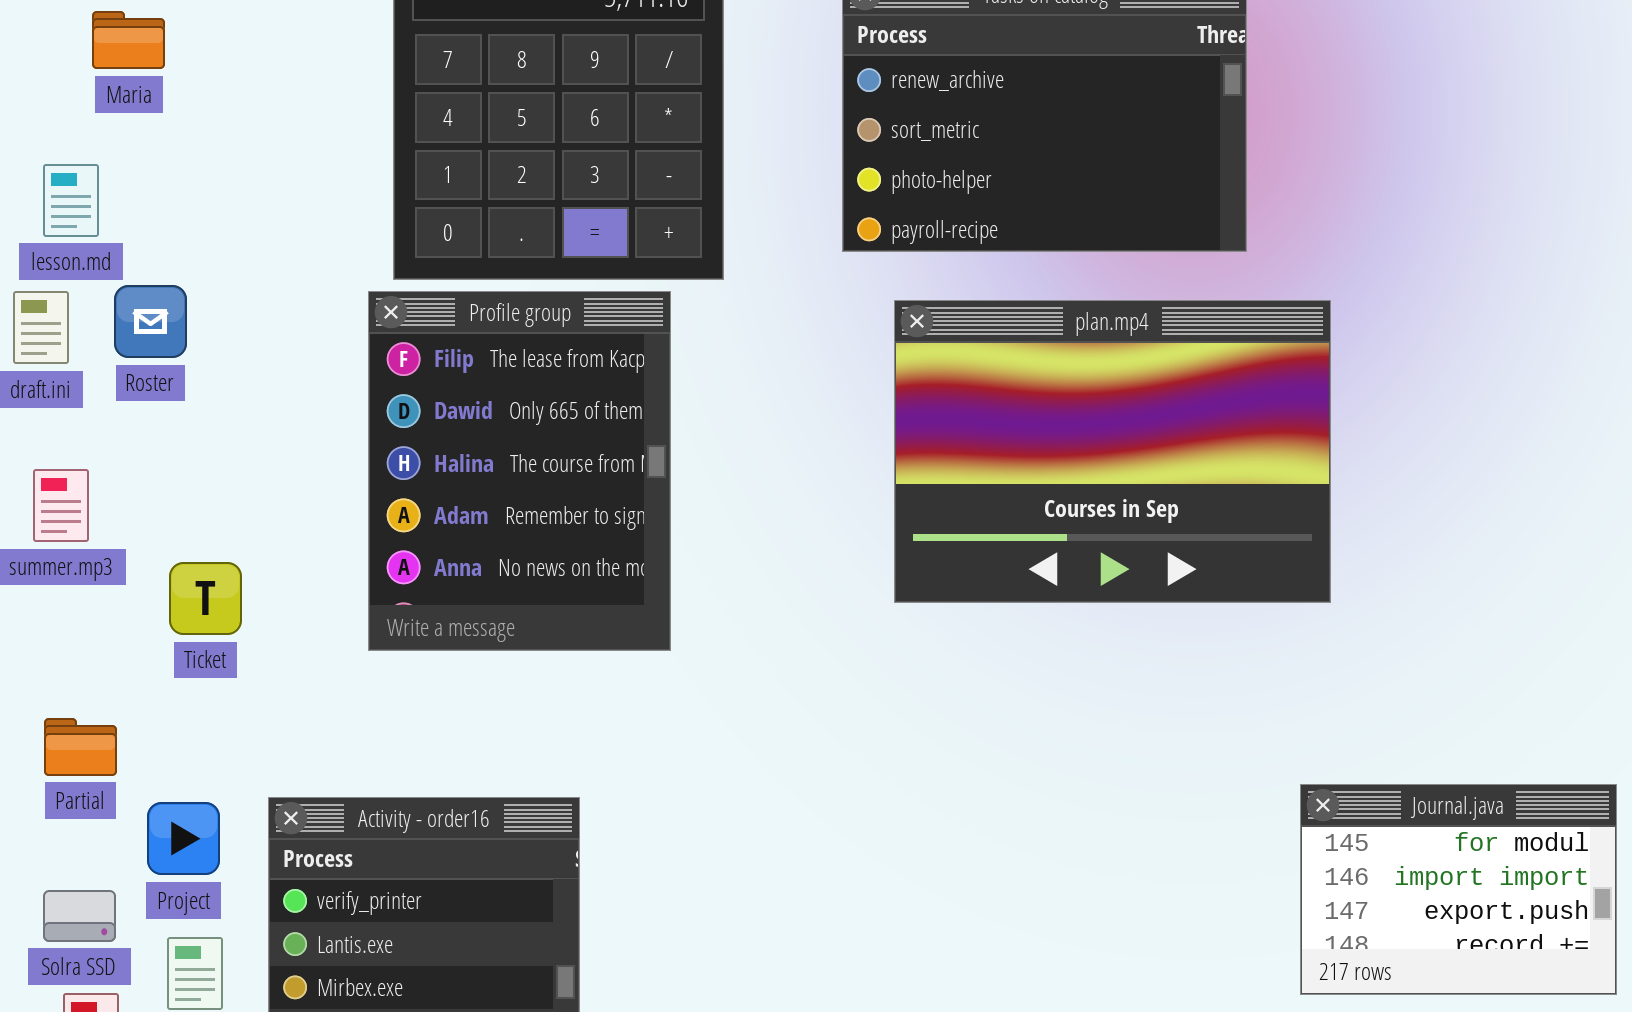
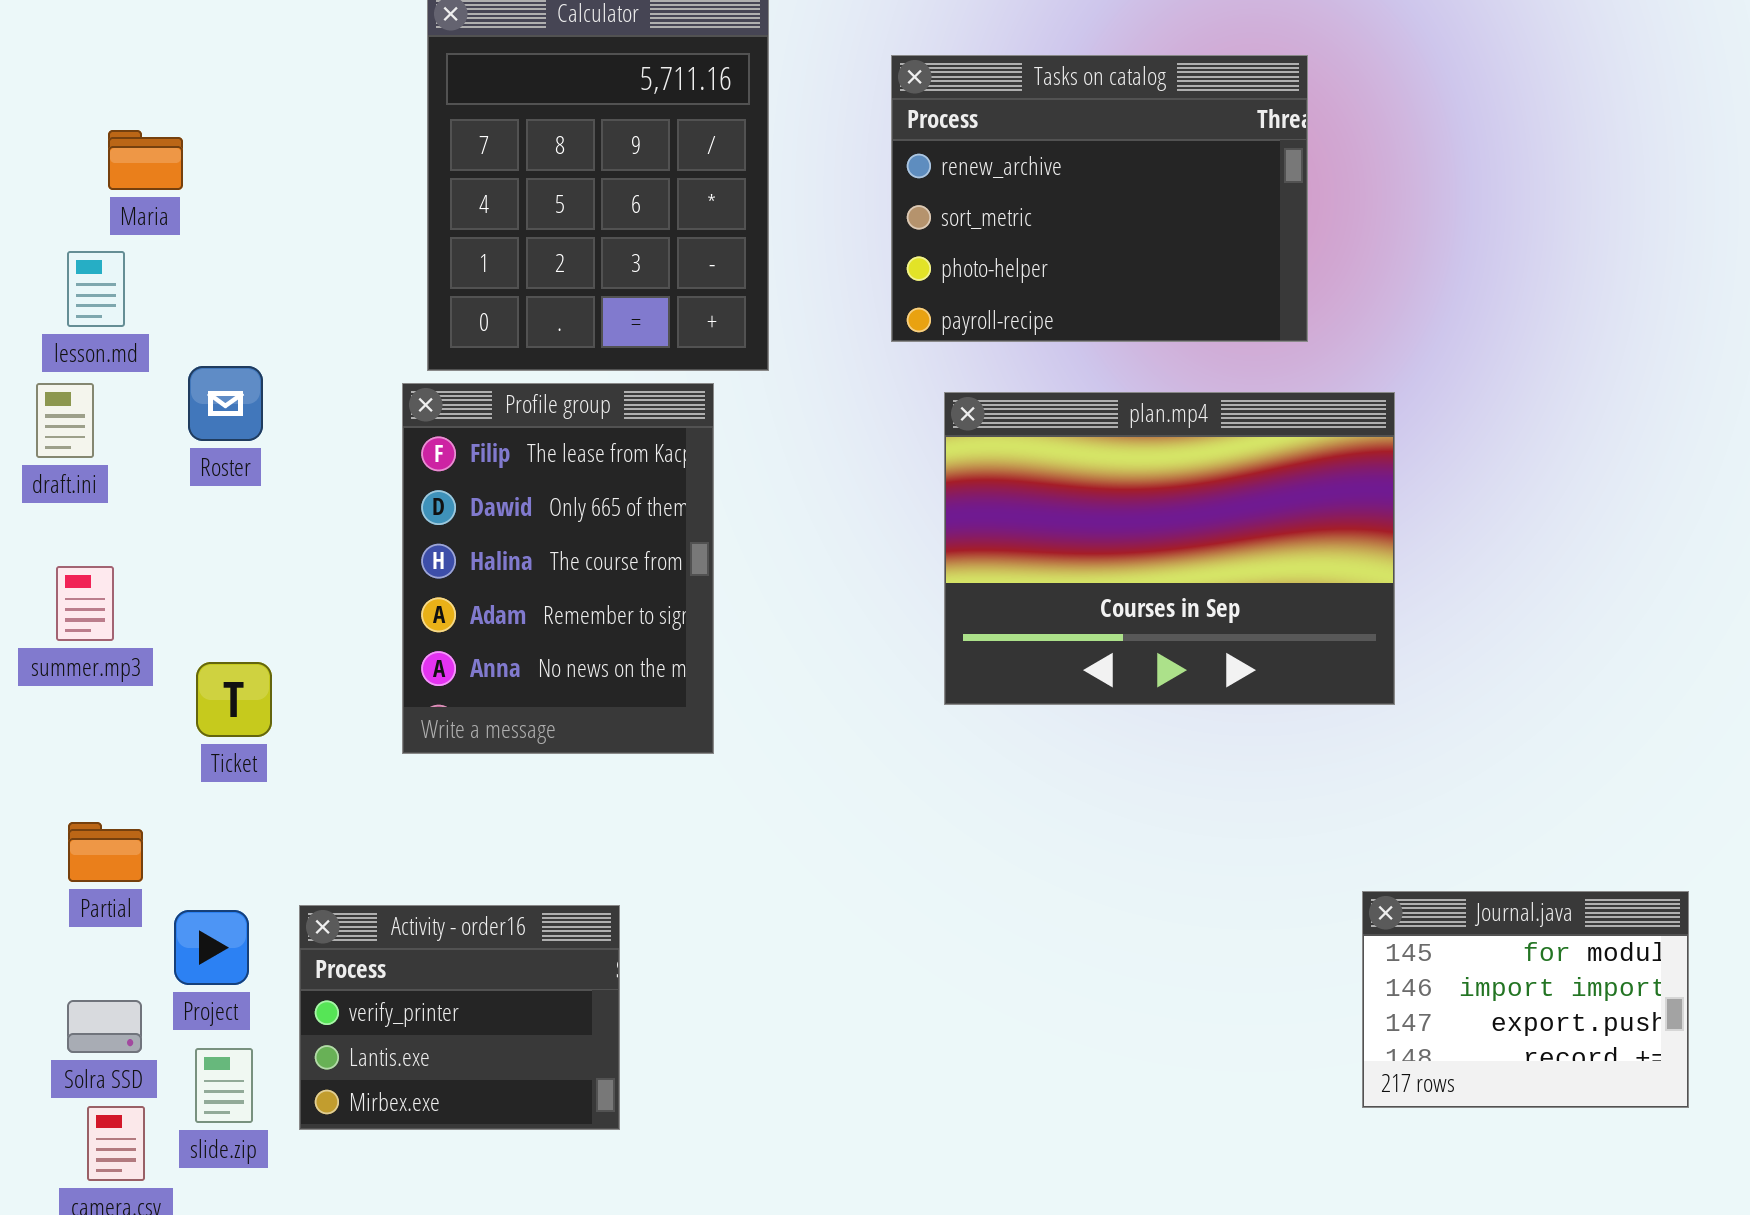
Maria: [92,11,165,69] -> [108,130,183,190], moved
Roster: [114,285,187,358] -> [188,366,263,441], moved

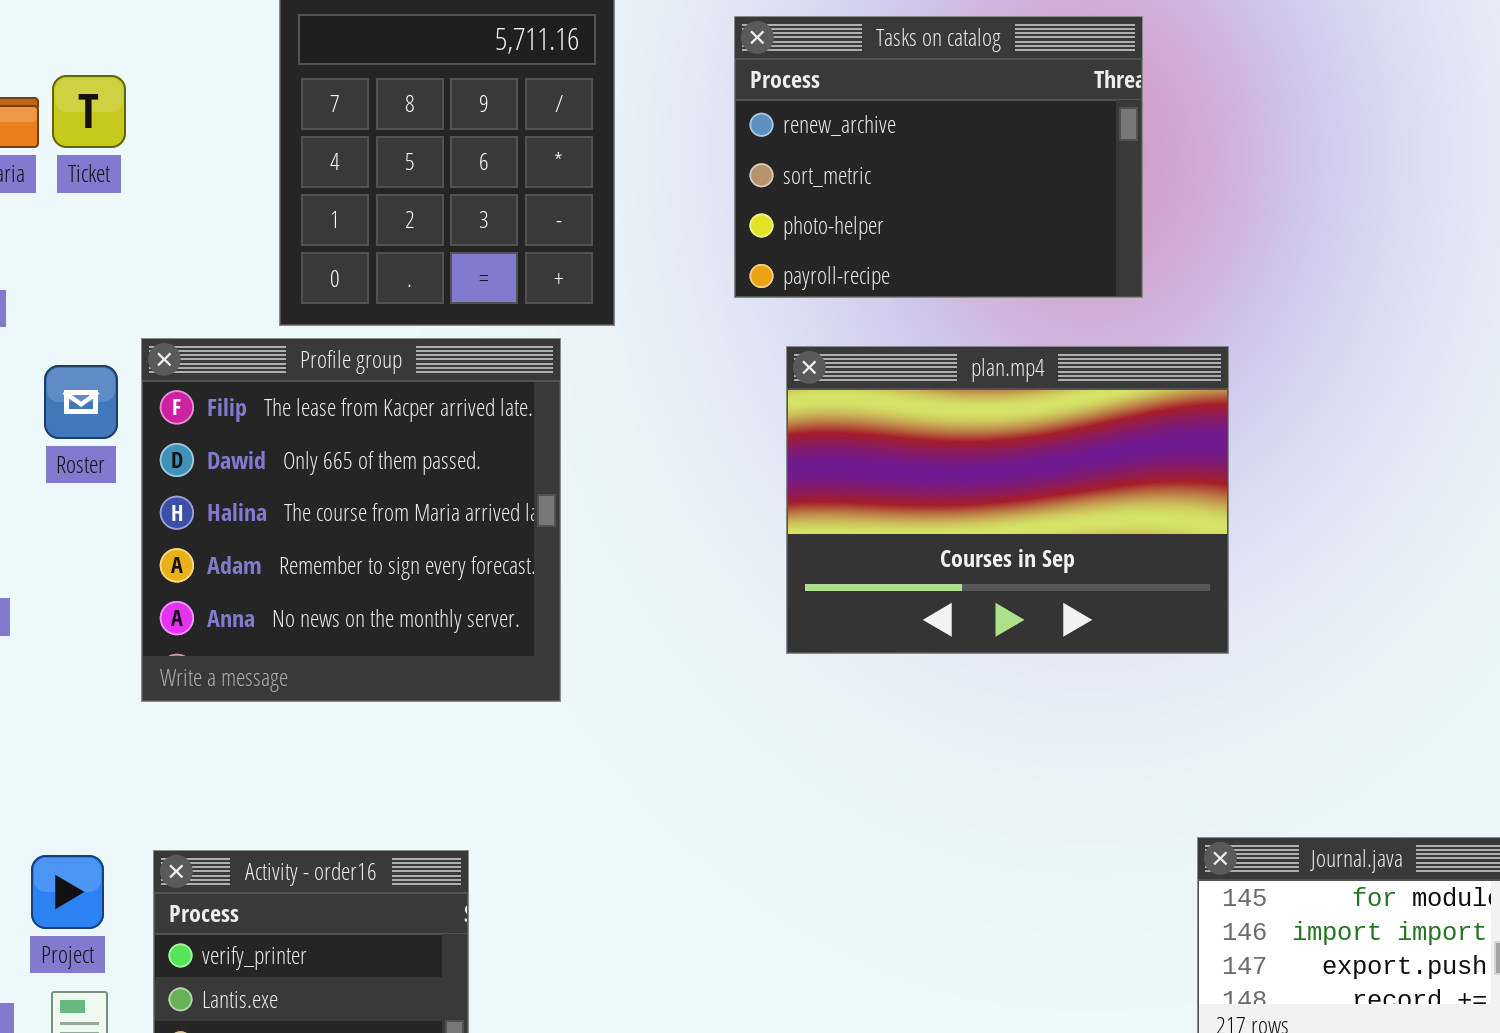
Roster: [188,366,263,441] -> [44,365,118,439], moved
Profile group: [402,383,714,754] -> [141,338,561,702], resized
Ticket: [196,662,272,737] -> [52,75,126,148], moved

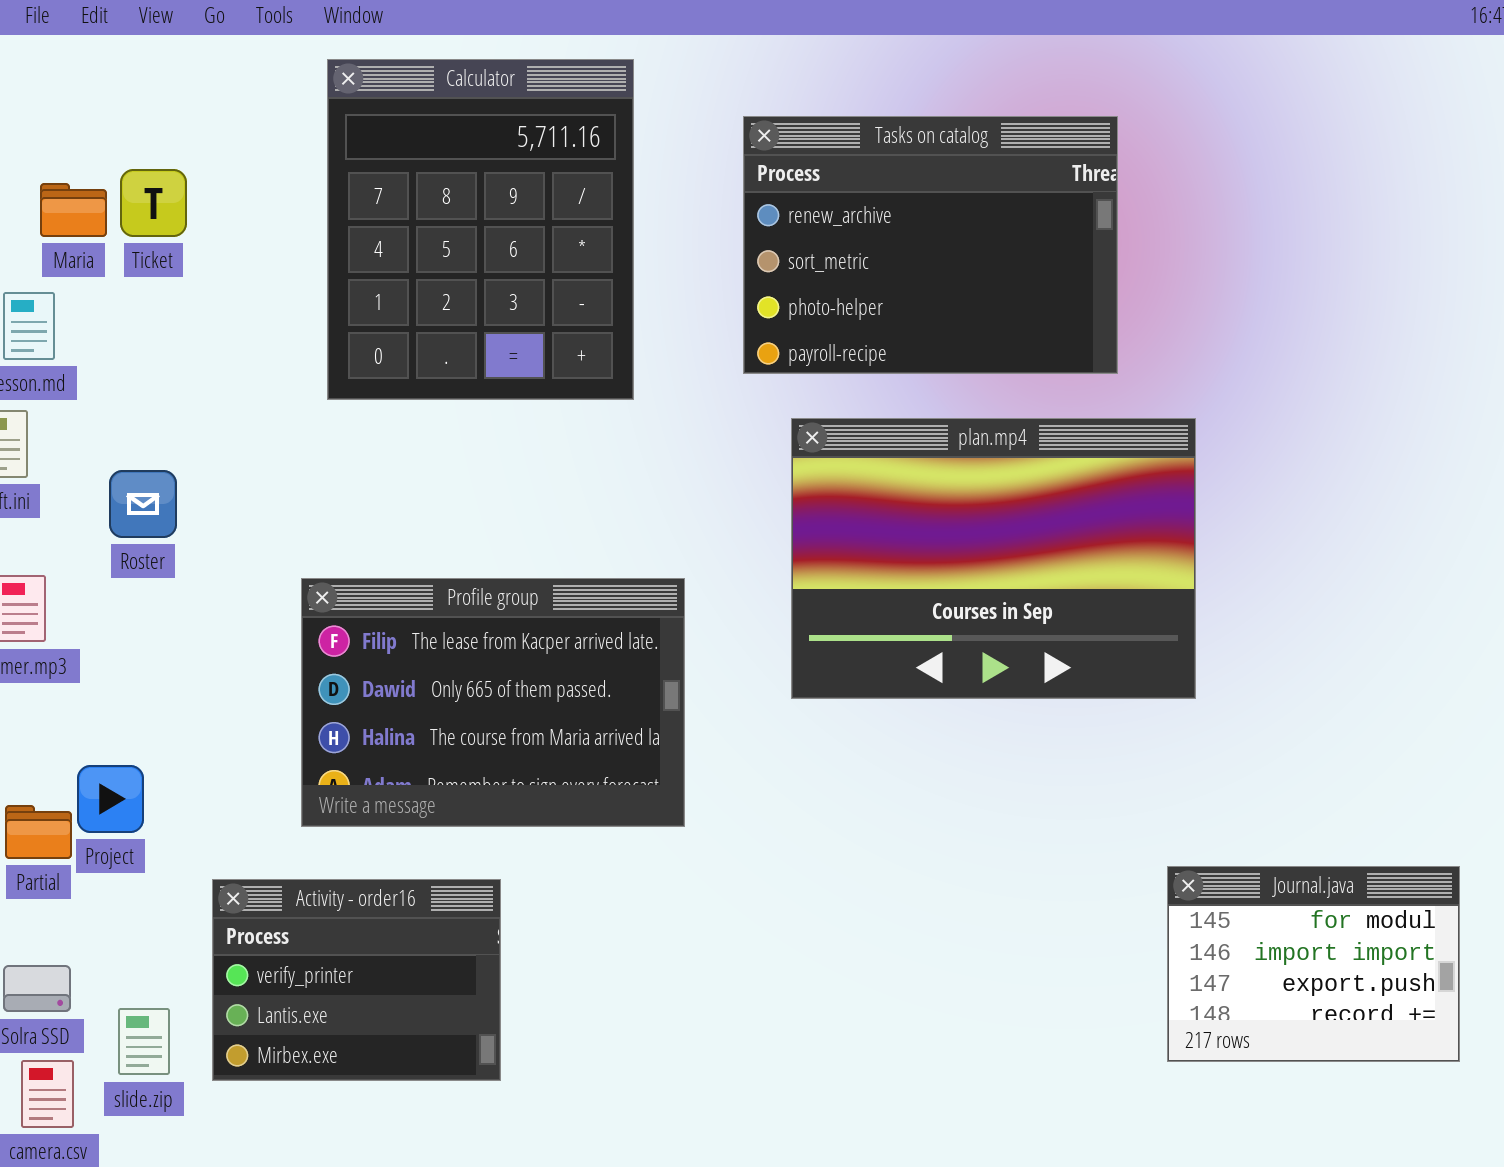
Profile group: [141,338,561,702] -> [301,578,685,827], moved, resized
Roster: [44,365,118,439] -> [109,470,177,538], moved
Project: [31,855,104,929] -> [77,765,144,833], moved

